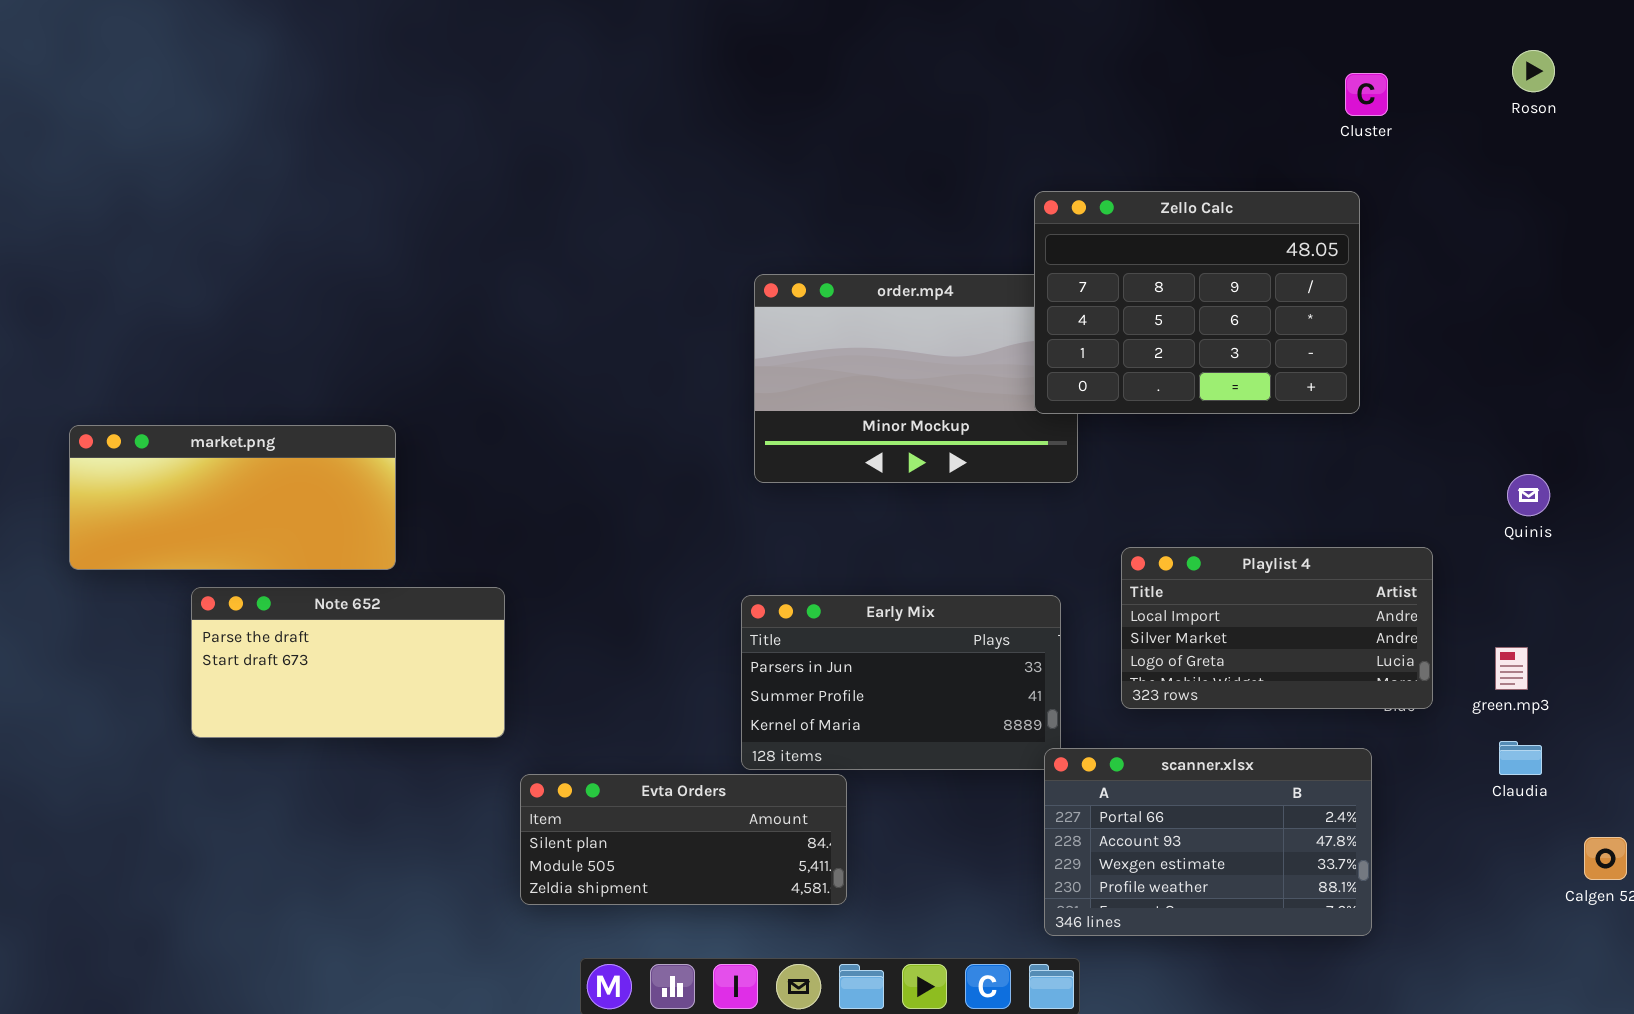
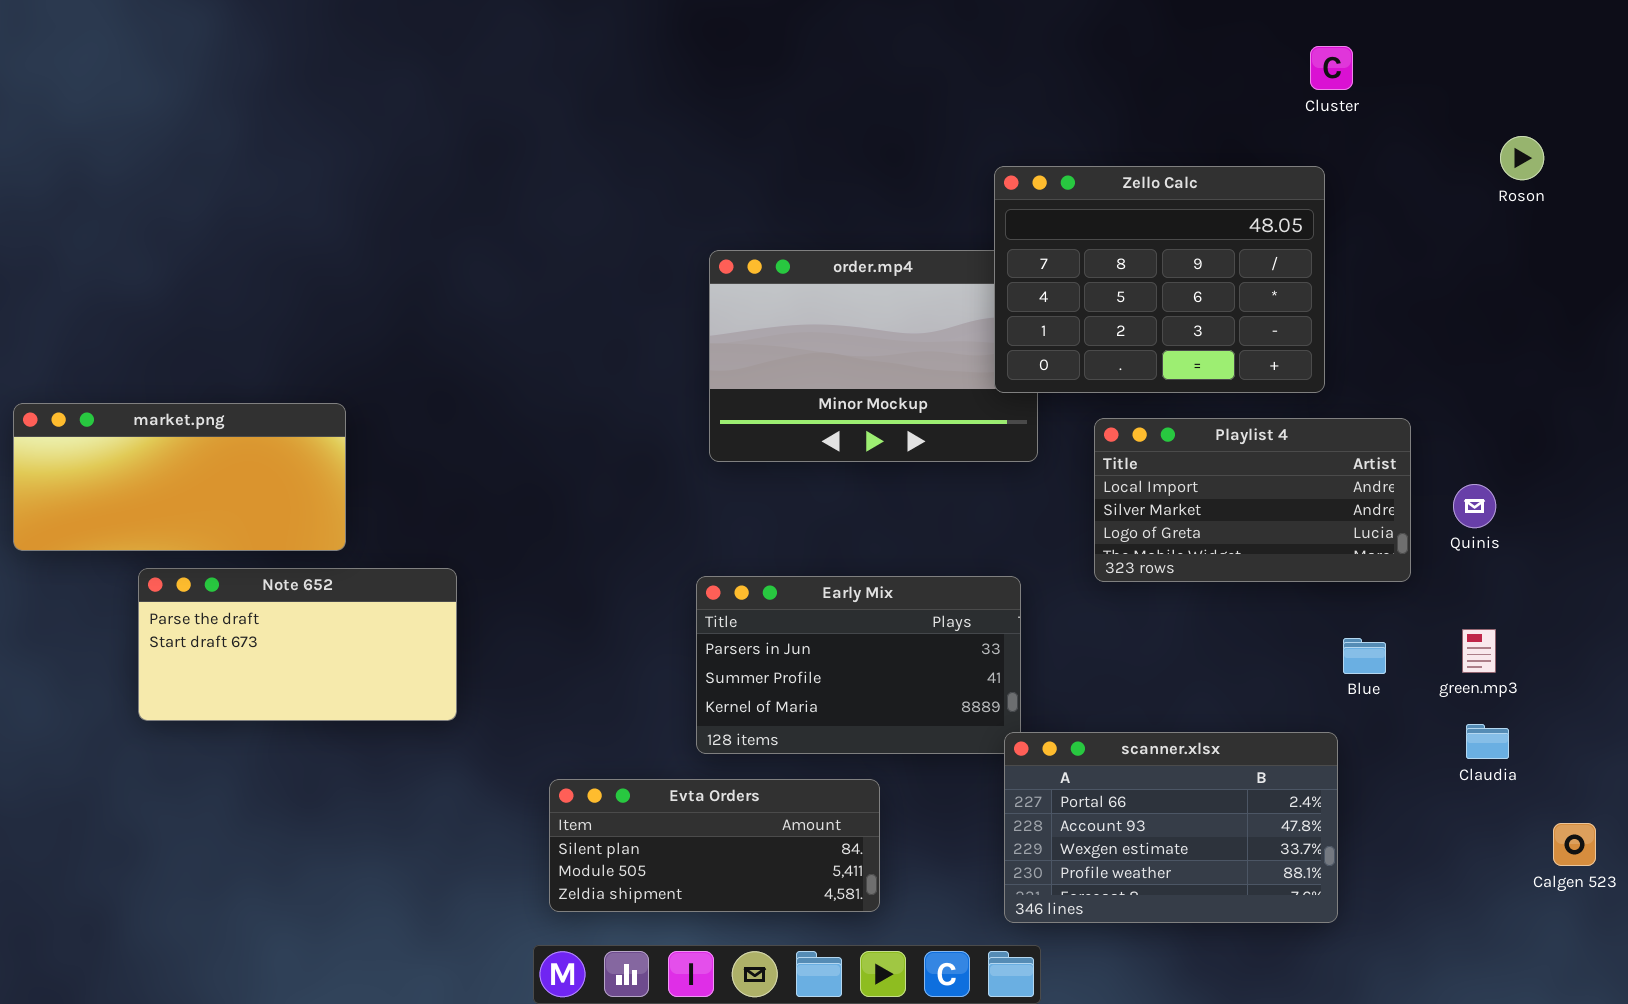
Roson: [1512,50,1555,92] -> [1500,136,1544,180], moved
Quinis: [1507,474,1550,516] -> [1453,484,1496,528], moved
Playlist 4: [1121,547,1433,709] -> [1094,418,1411,582], moved
Evta Orders: [520,774,847,905] -> [549,779,880,912], moved

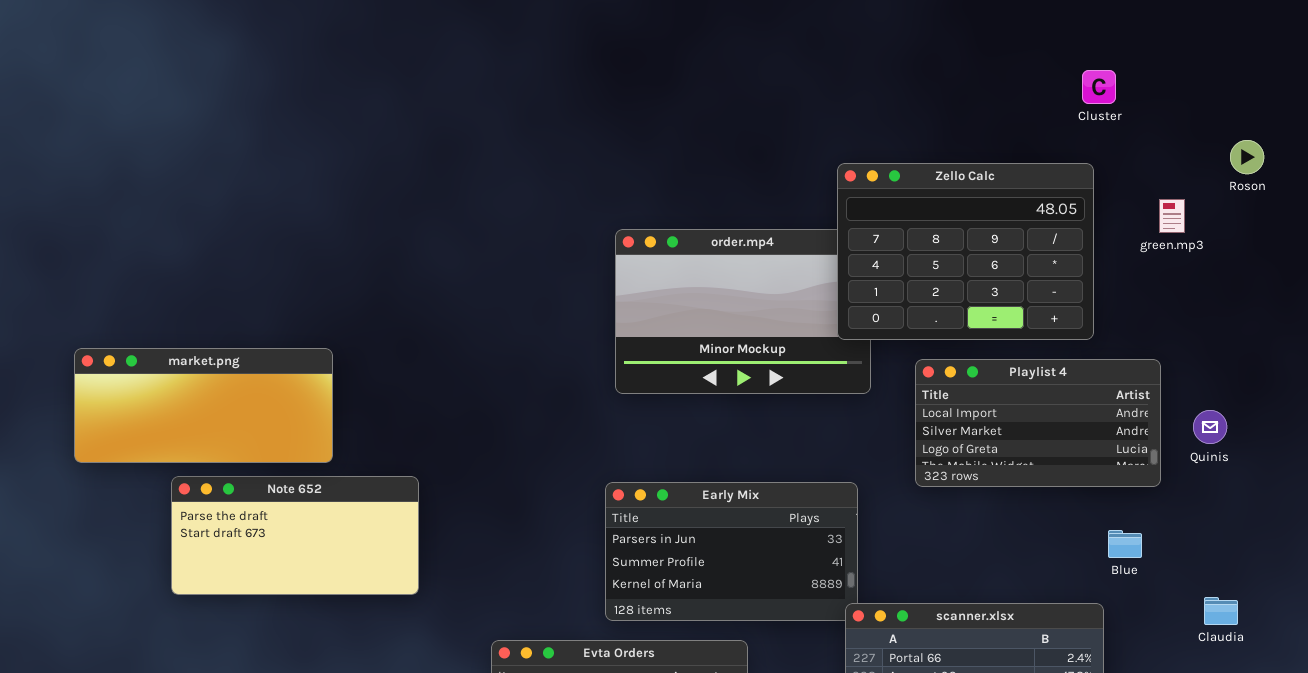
green.mp3: [1462,629,1496,673] -> [1159,199,1185,233], moved

